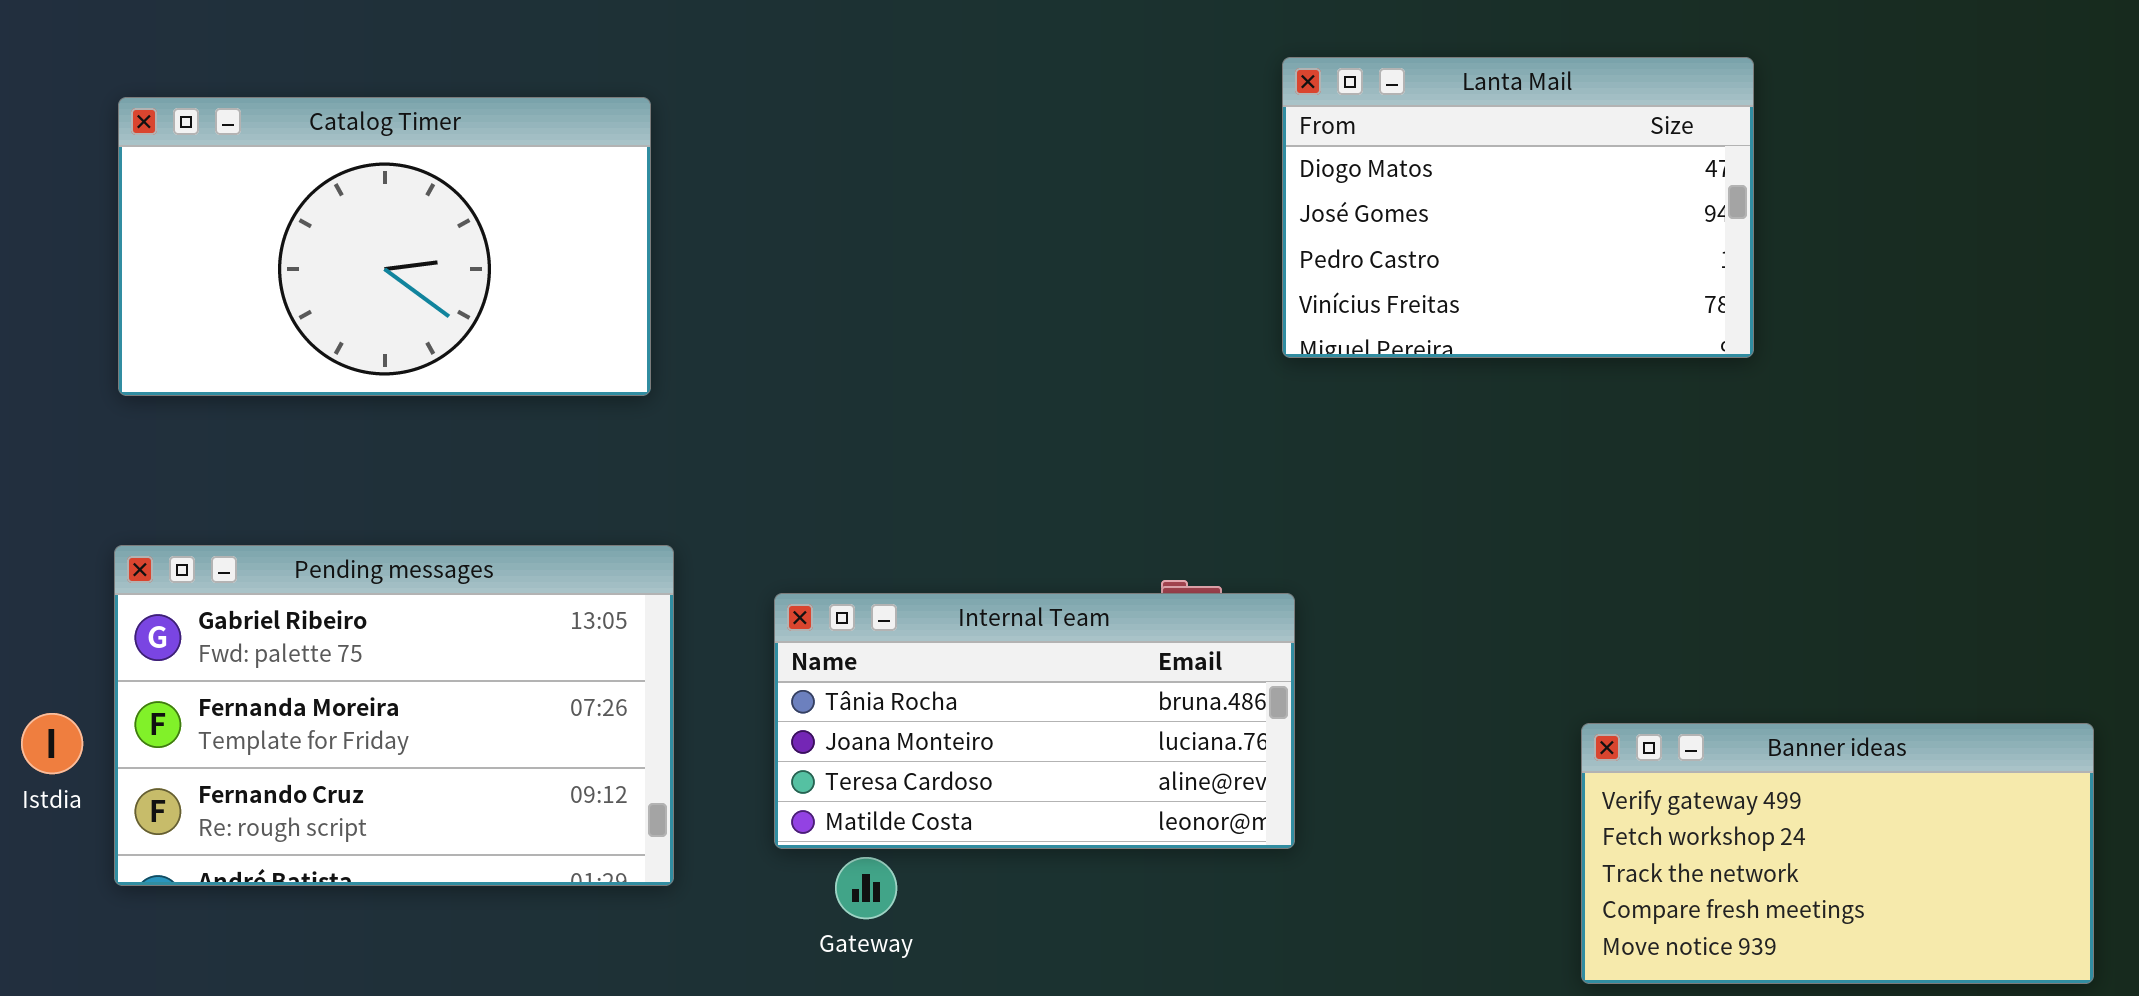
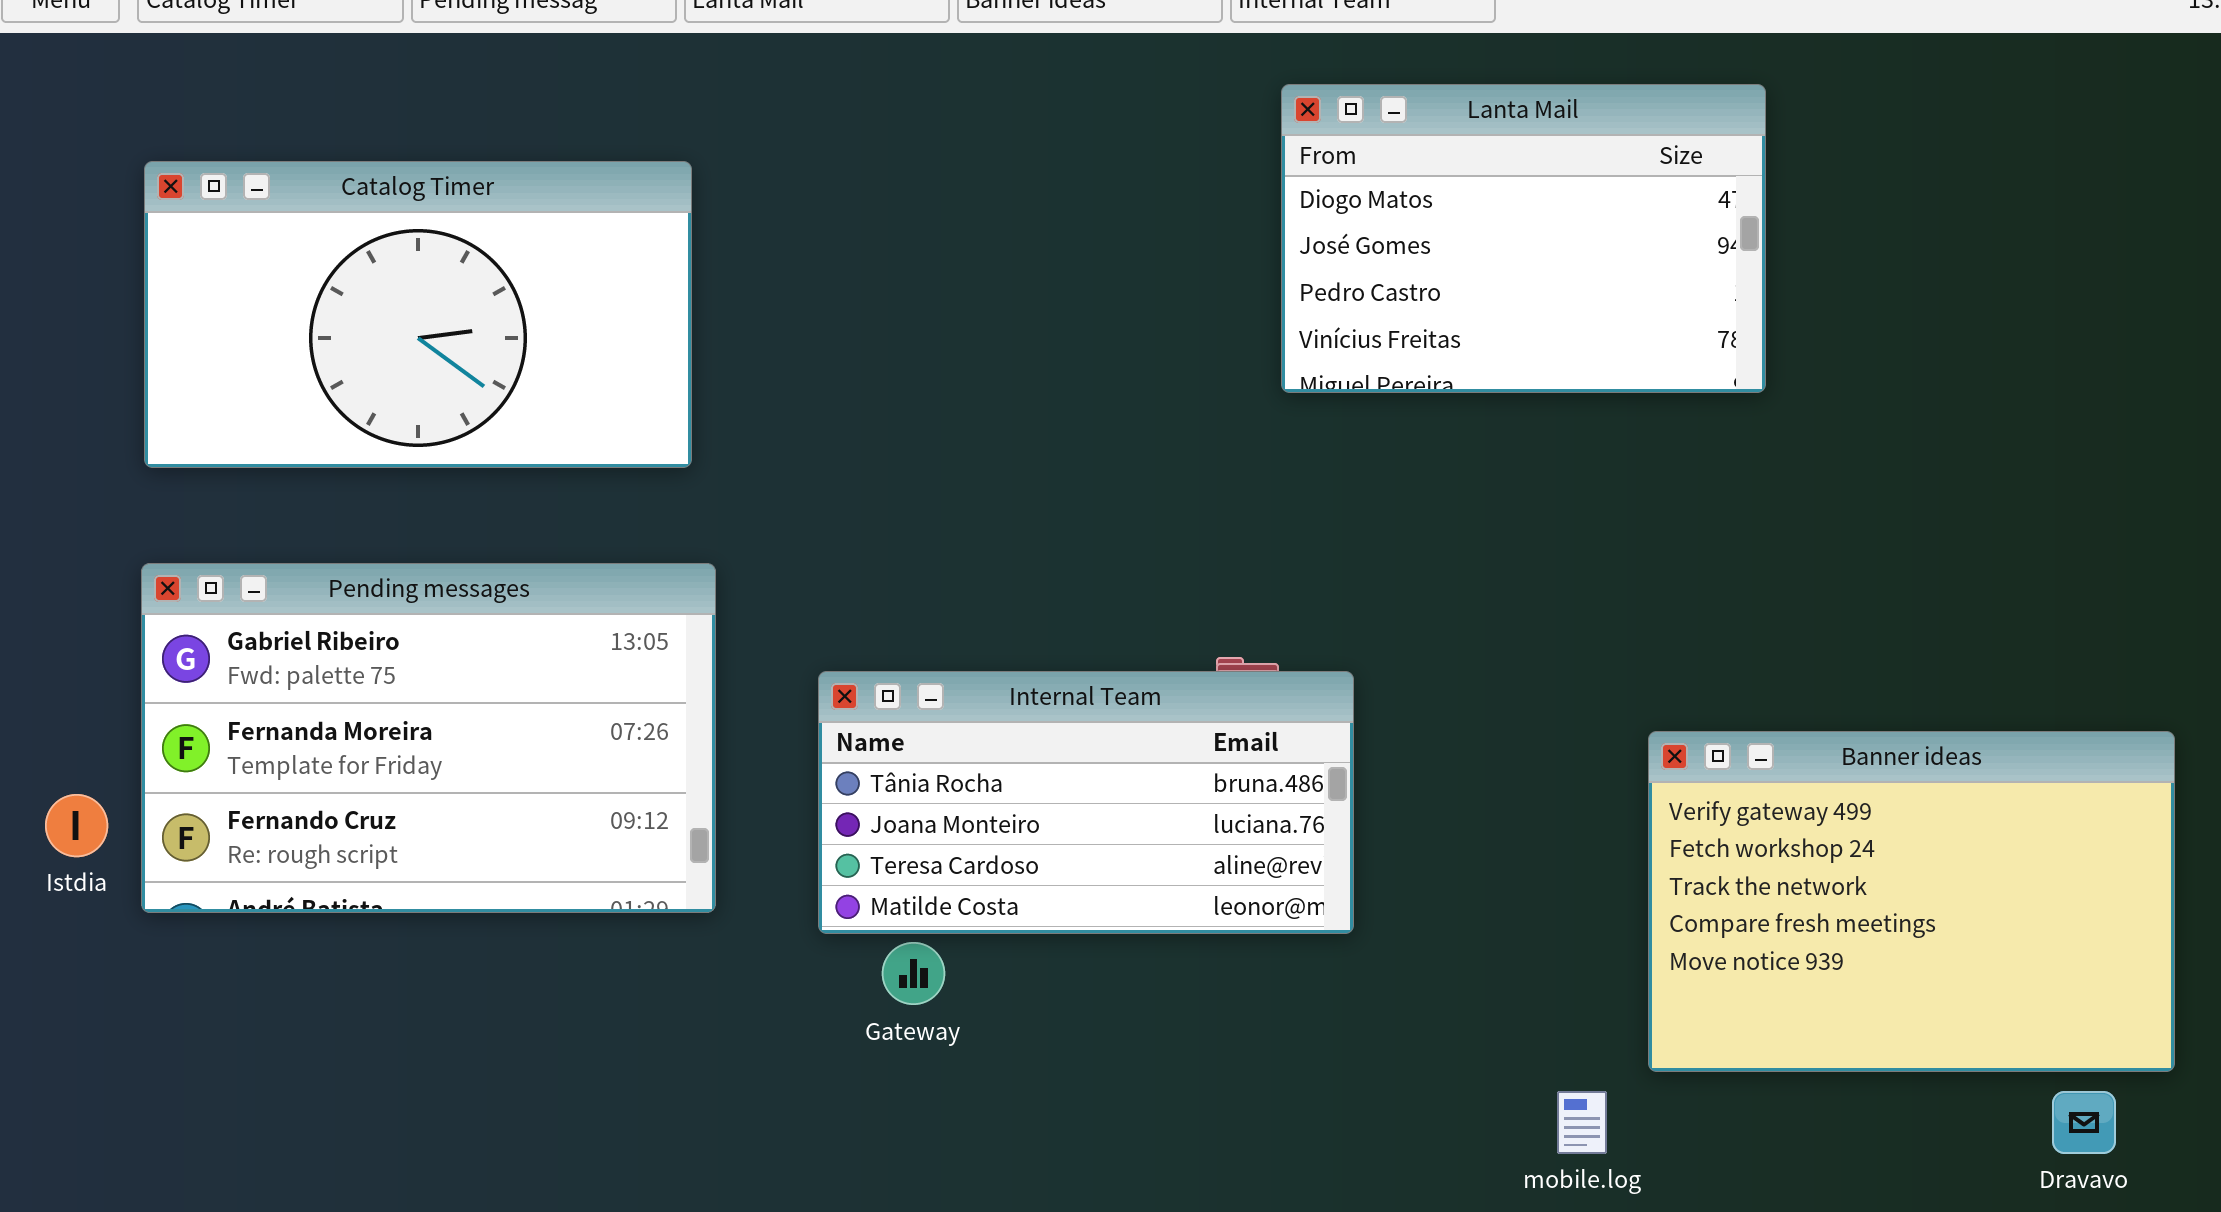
Lanta Mail: [1282,57,1754,358] -> [1281,84,1766,393], moved
Pending messages: [114,545,674,886] -> [141,563,716,913], moved
Banner ideas: [1581,723,2094,984] -> [1648,731,2175,1072], resized

